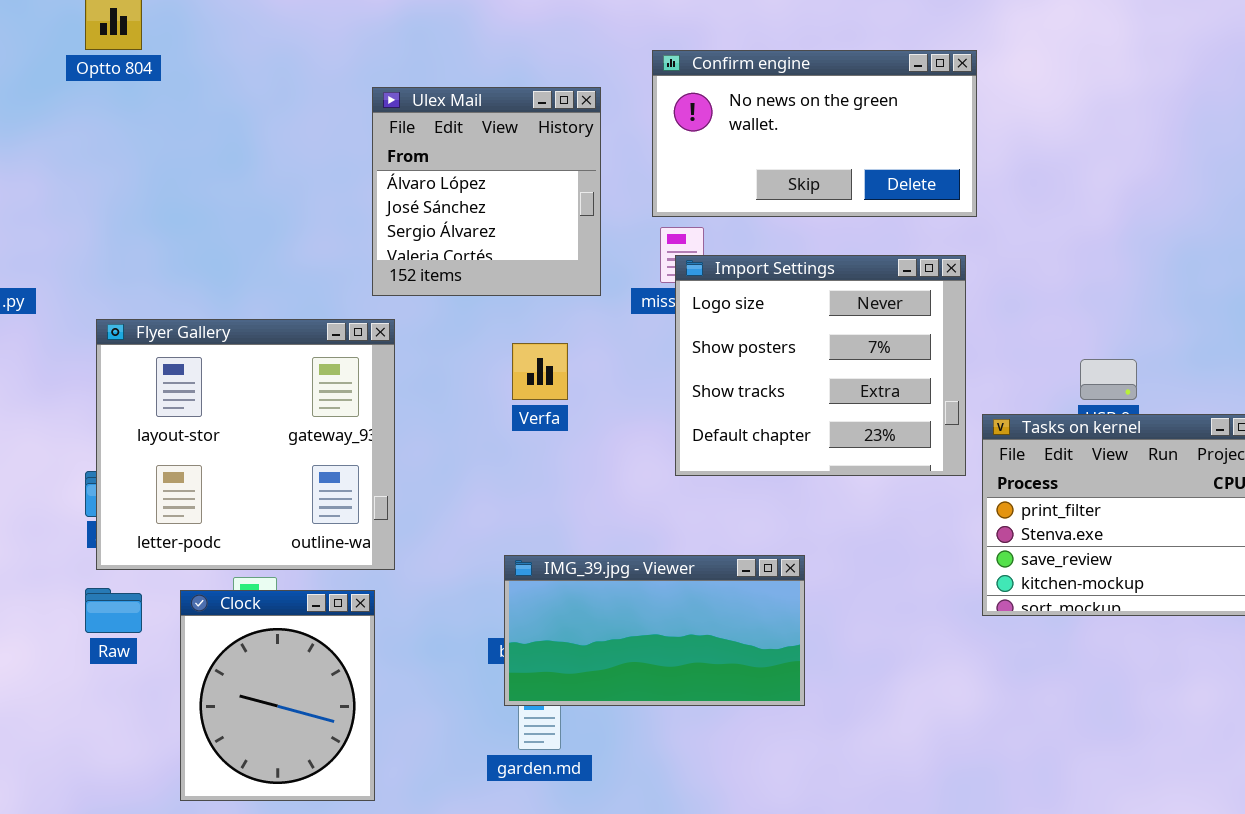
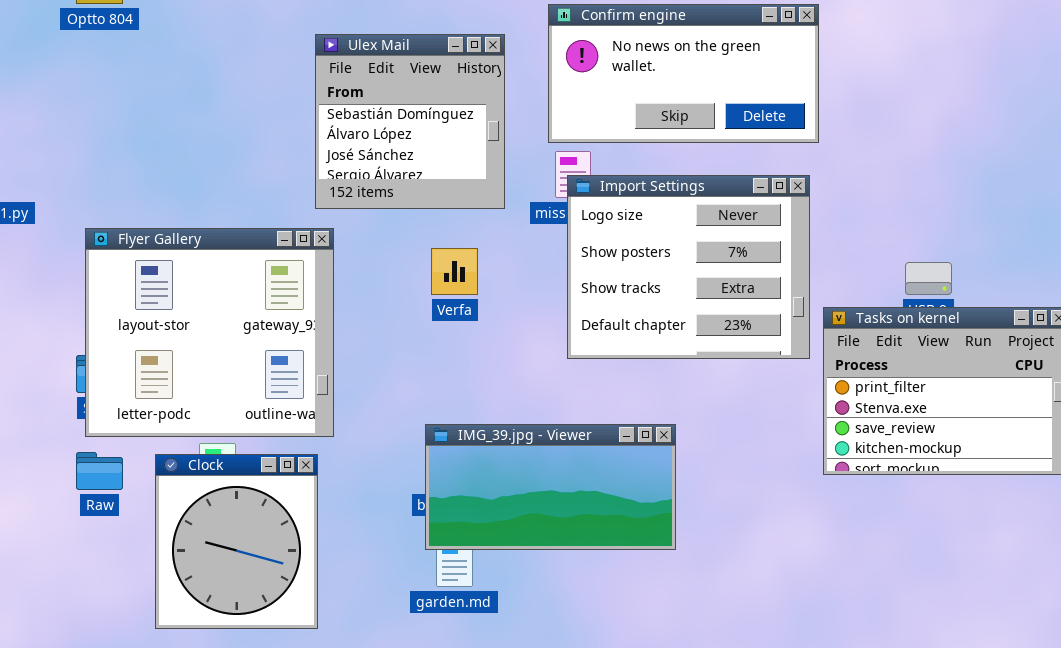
Ulex Mail: [372,87,601,296] -> [315,34,505,209], scrolled up 1 row

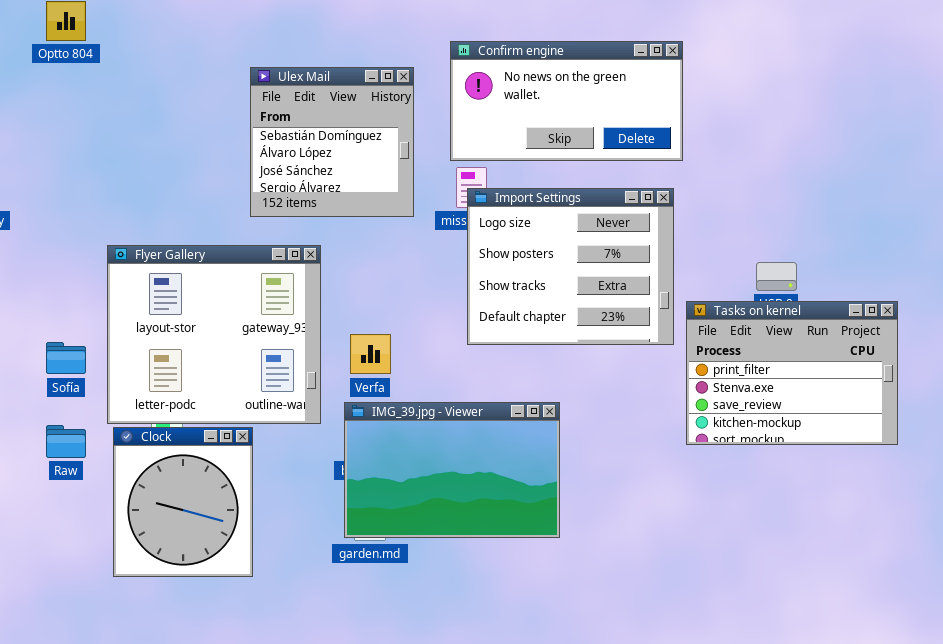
Flyer Gallery: [85,228,334,437] -> [107,245,321,424], moved
Verfa: [431,248,478,295] -> [350,334,391,374], moved
IMG_39.jpg - Viewer: [425,424,676,550] -> [344,402,560,538], resized

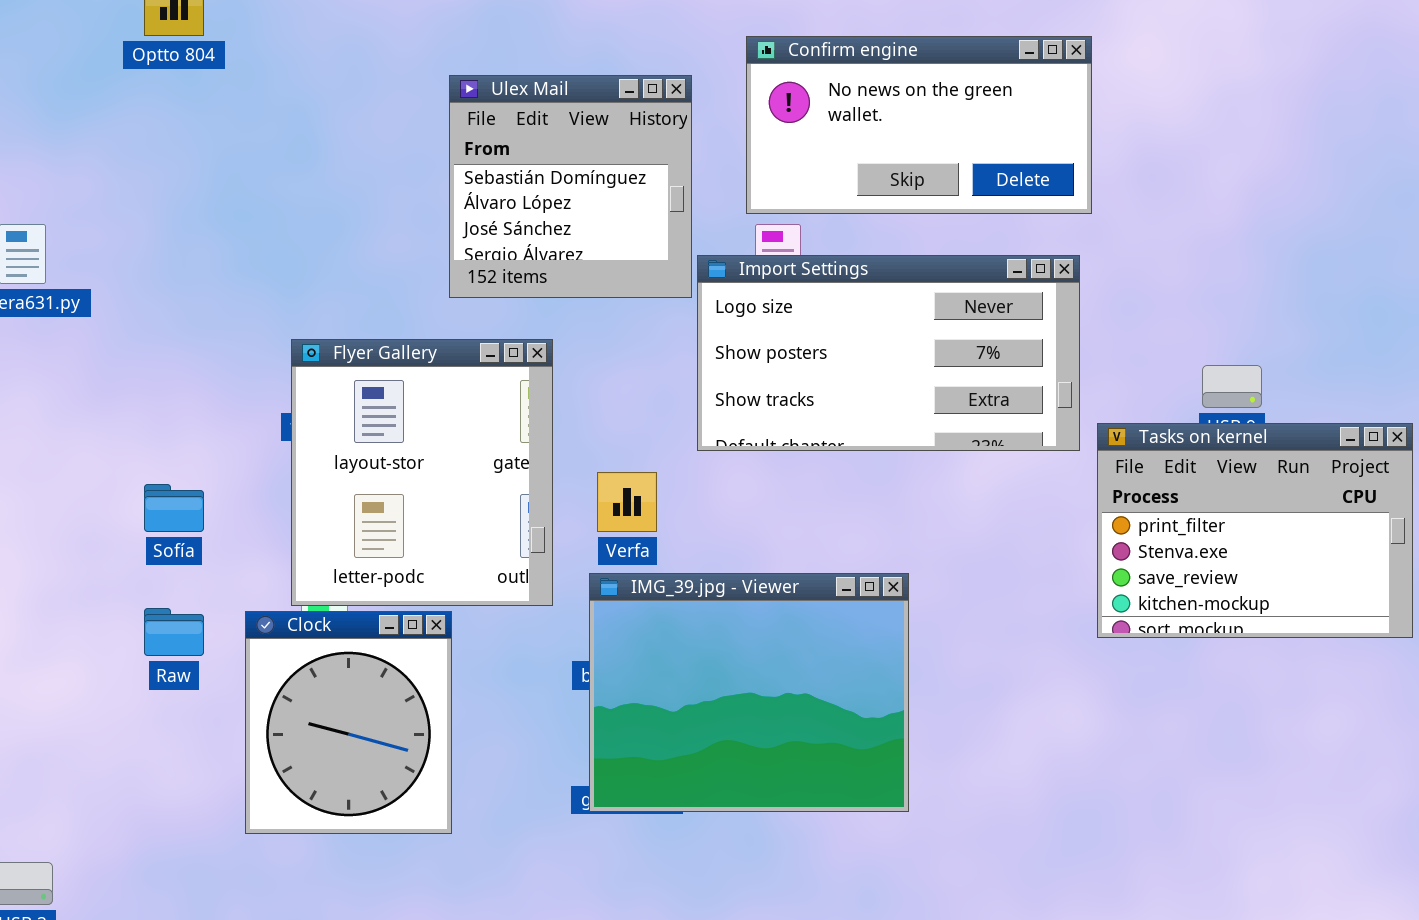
Import Settings: [467,188,674,345] -> [697,255,1080,451], resized
Flyer Gallery: [107,245,321,424] -> [291,339,553,606], resized
IMG_39.jpg - Viewer: [344,402,560,538] -> [589,573,909,812], resized

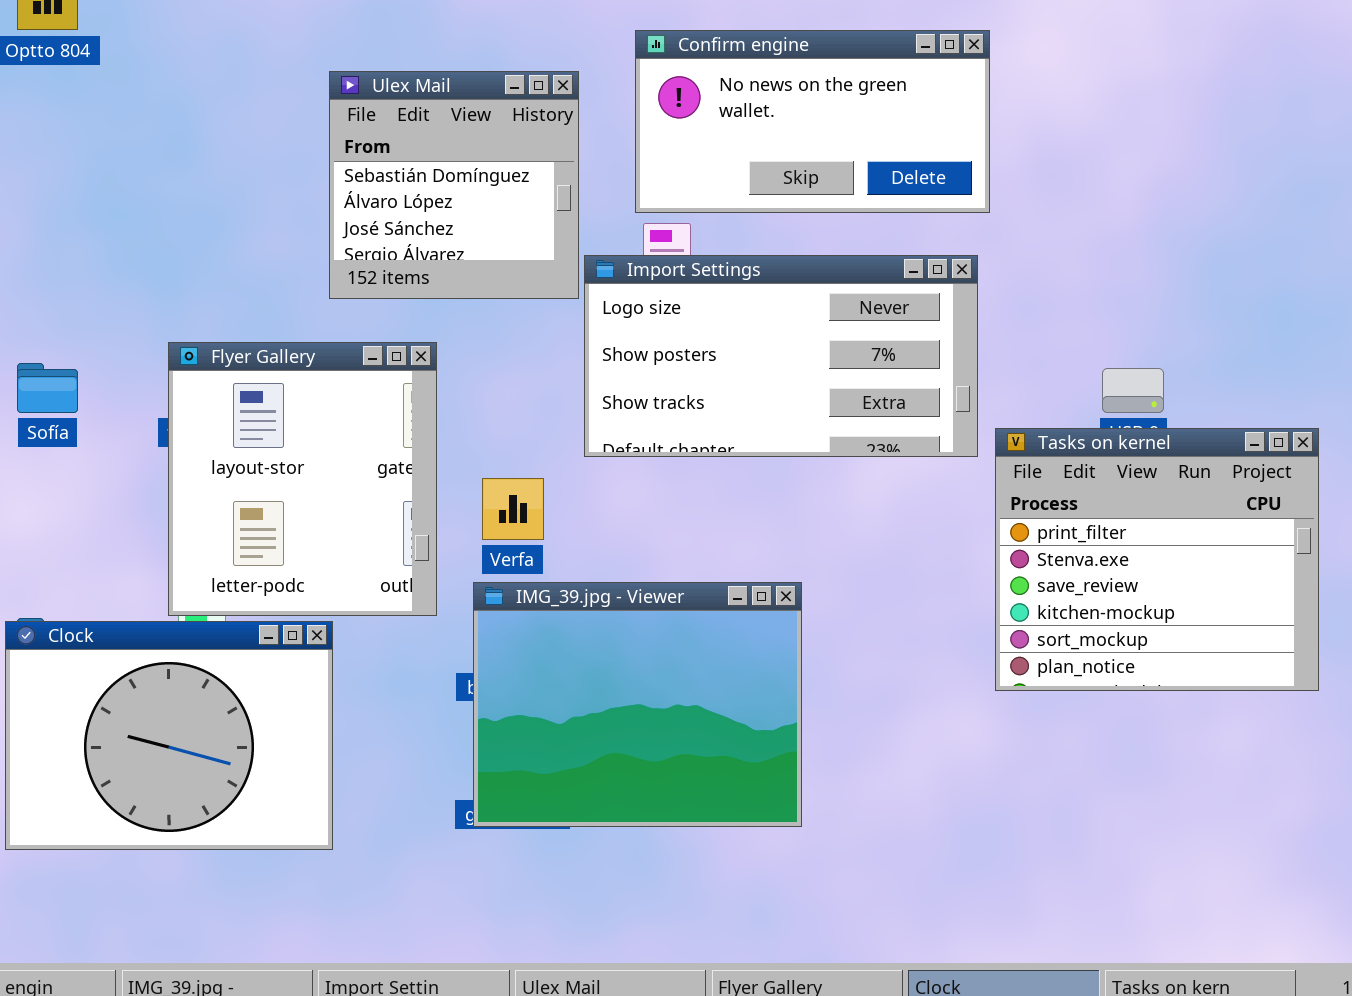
Tasks on kernel: [1097,423,1413,638] -> [995,428,1319,691], resized
Sofía: [144,484,204,532] -> [17,363,78,413], moved
Clock: [245,611,452,834] -> [5,621,333,850], resized

